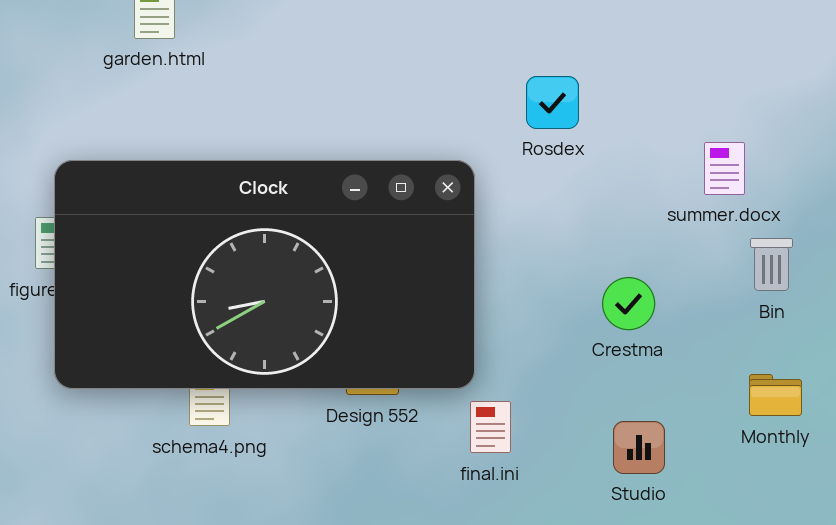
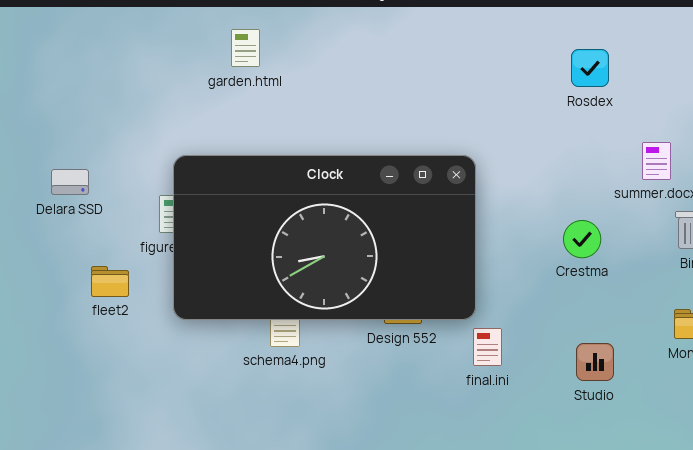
Rosdex: [526,76,579,129] -> [571,49,609,87], moved
Crestma: [602,277,655,330] -> [563,220,601,258], moved

